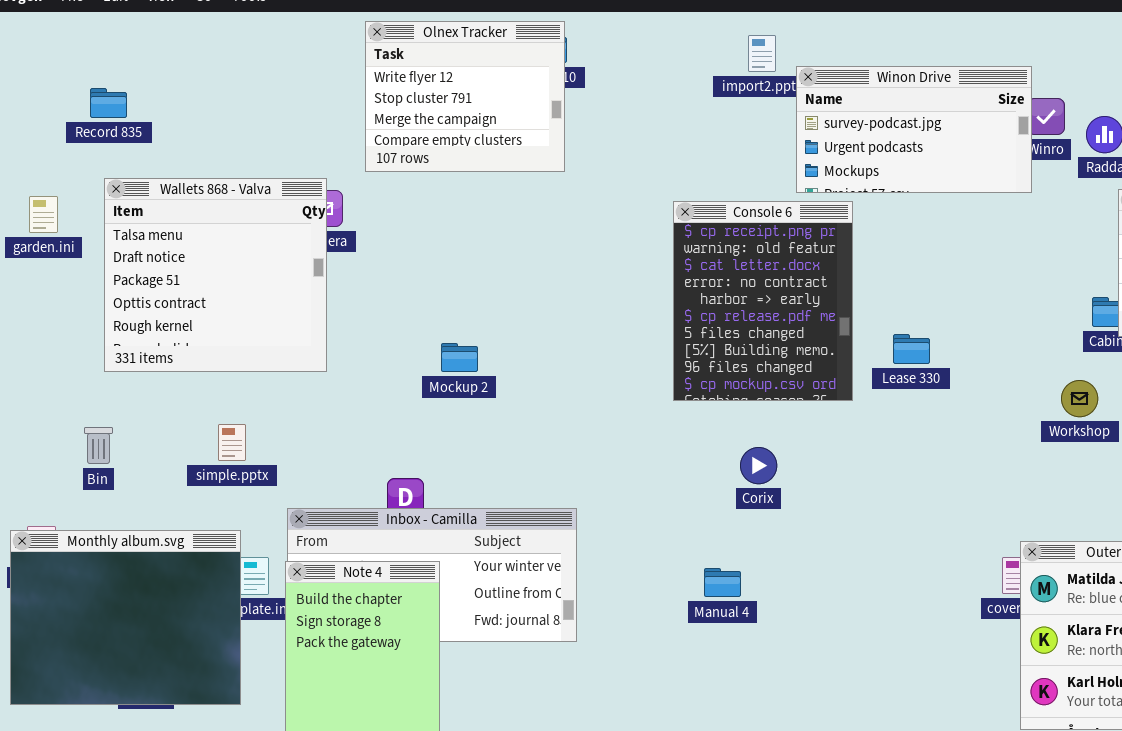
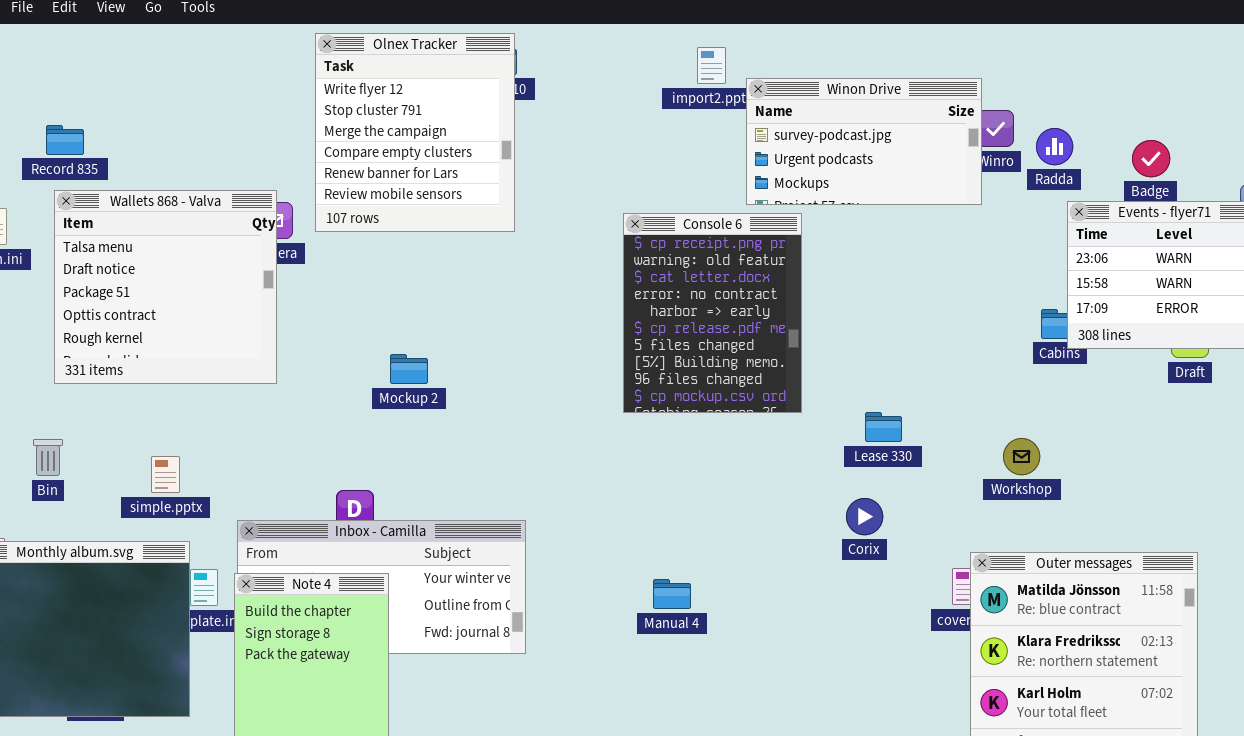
Olnex Tracker: [365,21,565,172] -> [315,33,515,232], resized
Record 835: [90,88,127,118] -> [46,125,84,155], moved
Lease 330: [893,334,930,364] -> [865,412,902,442], moved
Workshop: [1061,380,1098,417] -> [1003,438,1040,475], moved
simple.pptx: [218,424,246,461] -> [151,456,180,493], moved
Corix: [740,447,777,484] -> [846,498,883,535], moved

